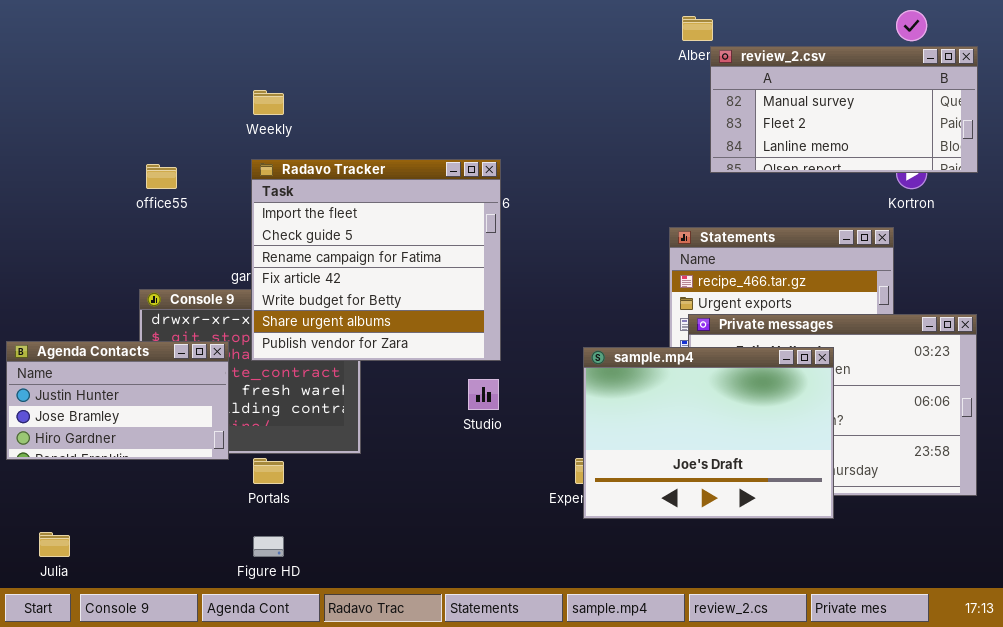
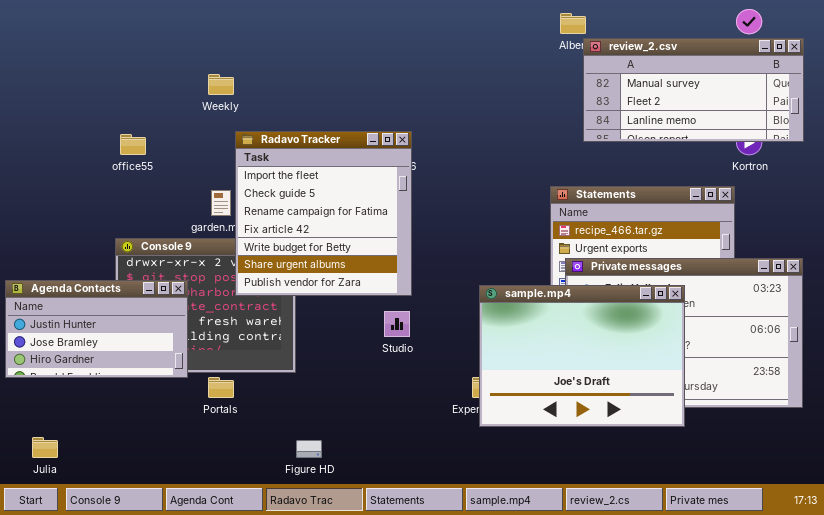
Radavo Tracker: [251,159,501,361] -> [235,131,412,296], resized
Figure HD: [253,536,284,557] -> [296,440,322,458], moved

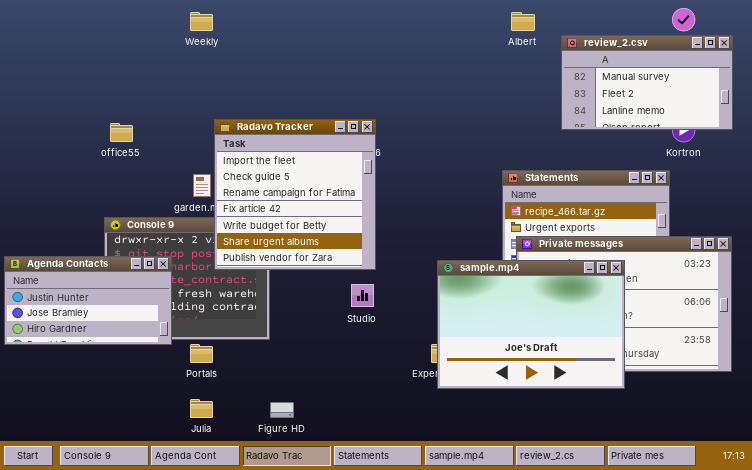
review_2.csv: [583,38,804,142] -> [561,35,733,130], resized
Weekly: [208,74,234,95] -> [190,12,213,31], moved
Julia: [32,437,58,458] -> [190,399,213,418], moved

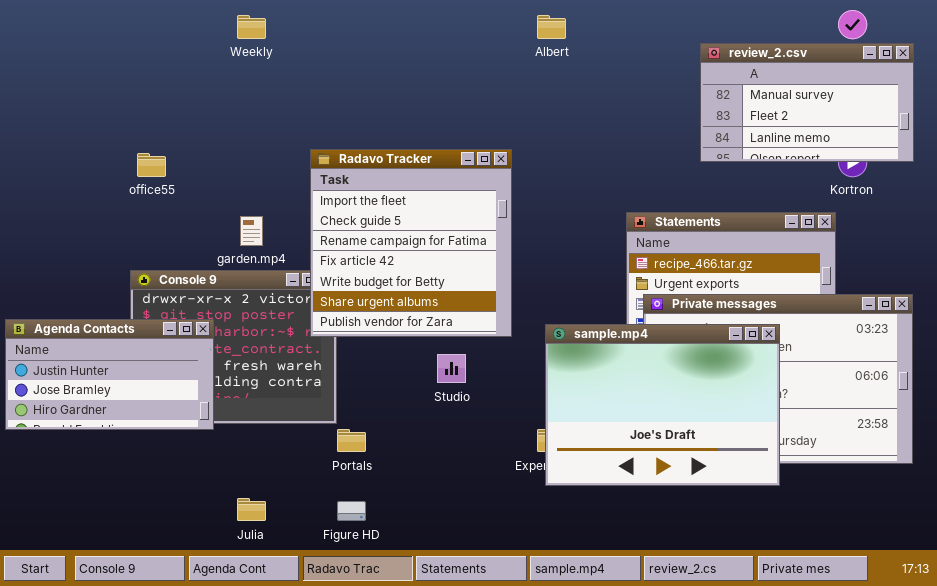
Albert: [511,12,535,31] -> [537,15,566,39], moved
Radavo Tracker: [214,119,376,270] -> [310,149,512,337], moved
Portals: [190,344,213,363] -> [337,429,366,452], moved

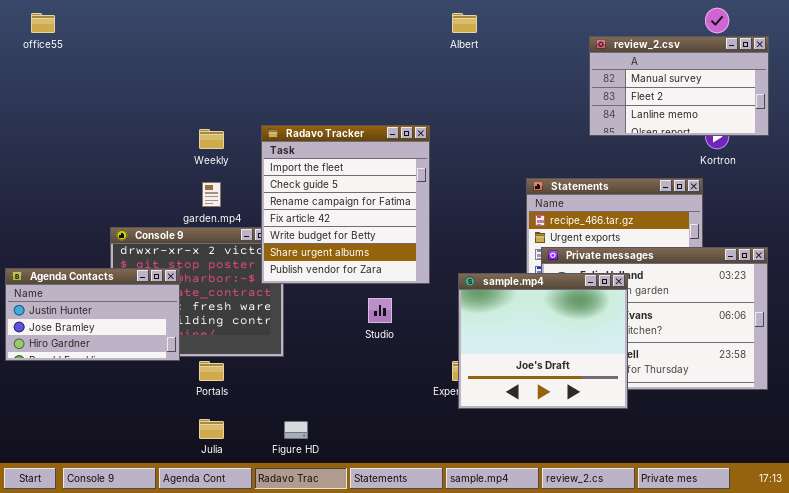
Weekly: [237,15,266,39] -> [199,129,224,149], moved
office55: [137,153,166,177] -> [31,13,55,33], moved
sample.mp4: [545,324,780,486] -> [458,273,628,409], resized
Portals: [337,429,366,452] -> [199,361,224,381], moved

